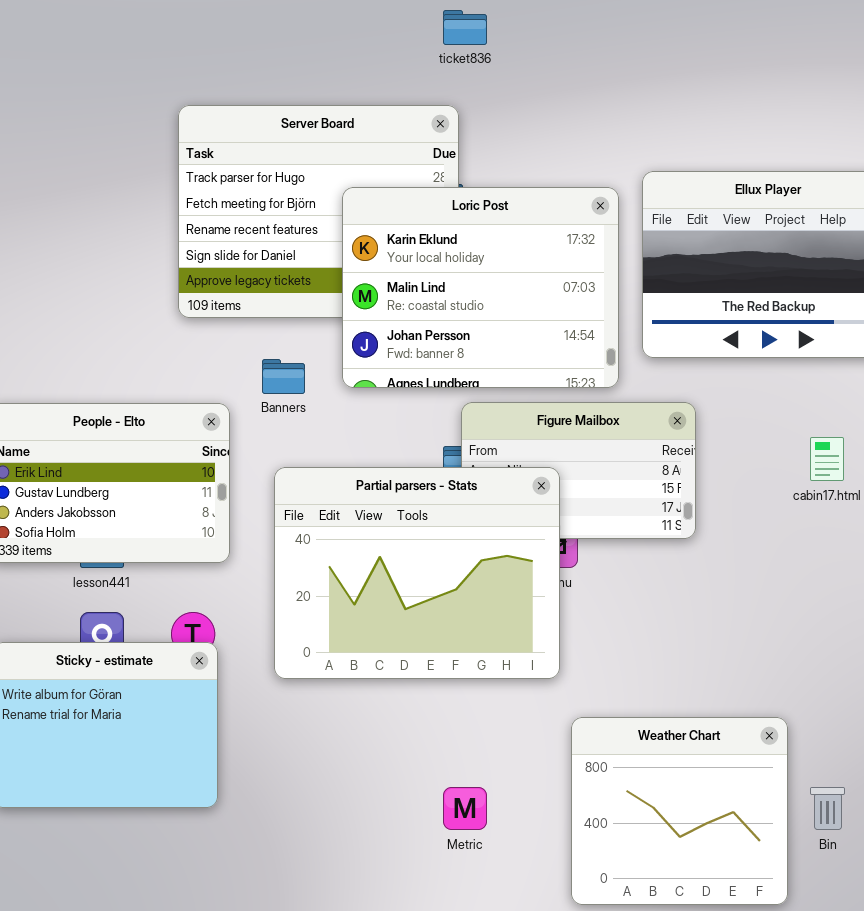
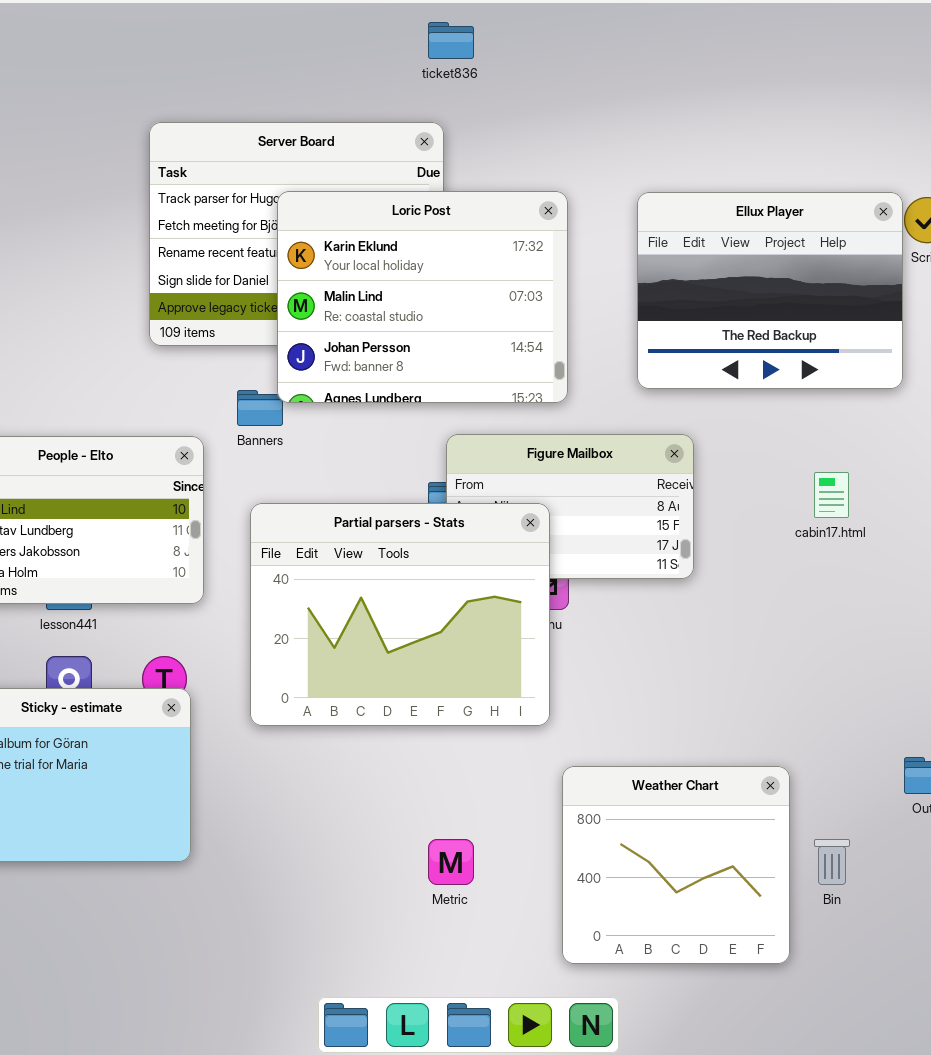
Loric Post: [342,187,619,388] -> [277,191,568,403], moved

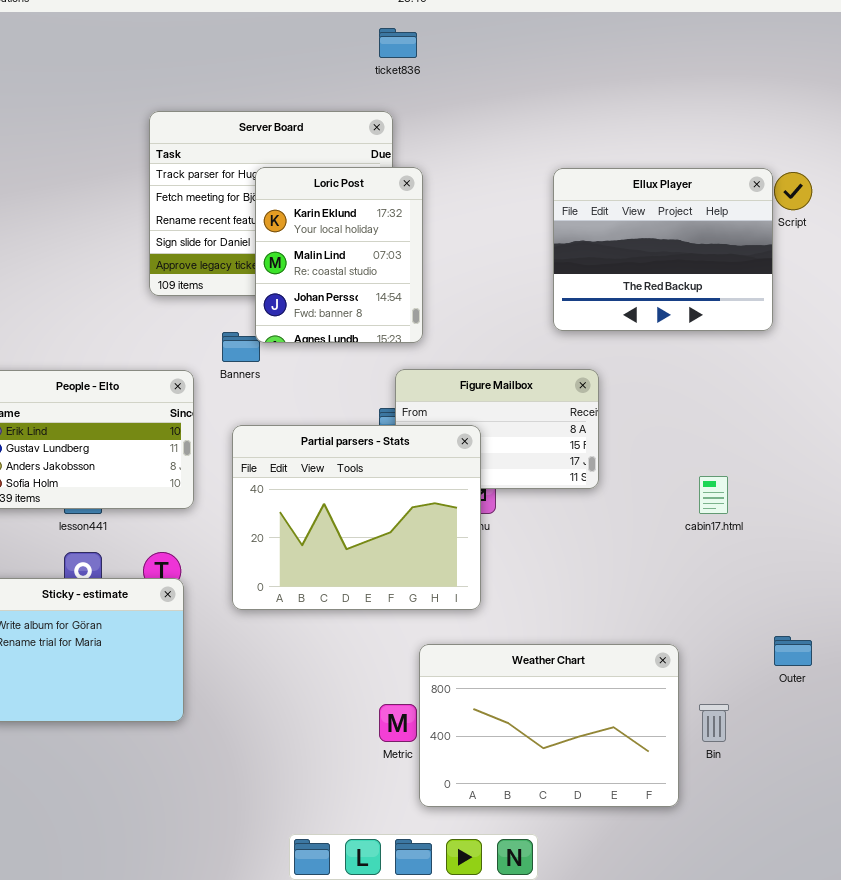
Loric Post: [277,191,568,403] -> [255,167,423,343], resized
cabin17.html: [814,472,849,518] -> [699,476,728,514], moved
Weather Chart: [562,766,790,964] -> [419,644,679,807], resized

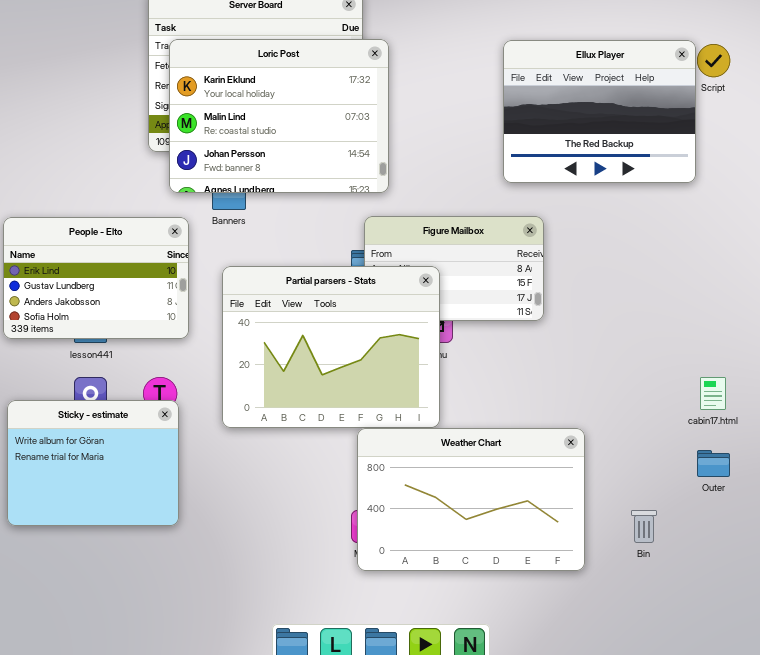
Loric Post: [255,167,423,343] -> [169,39,389,193], resized
cabin17.html: [699,476,728,514] -> [700,377,726,410], moved
Weather Chart: [419,644,679,807] -> [357,428,585,571], moved

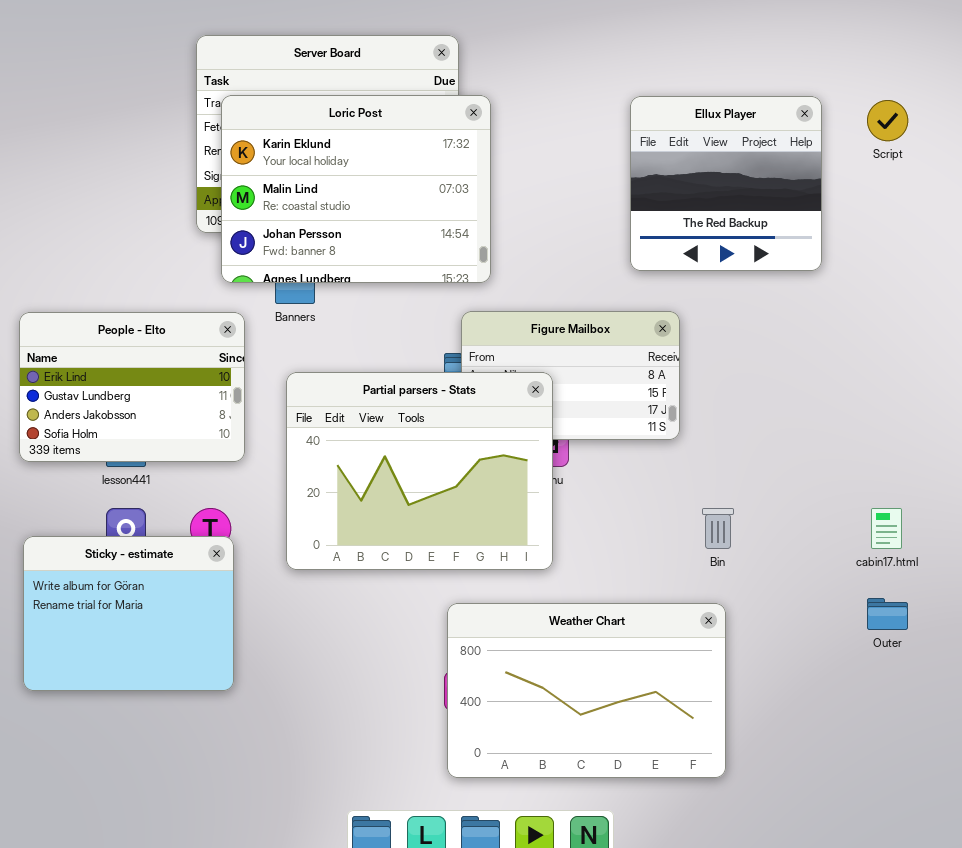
Ellux Player: [503,40,696,183] -> [630,96,822,271], resized
Weather Chart: [357,428,585,571] -> [447,603,726,778], moved
Bin: [631,510,657,543] -> [702,508,734,549], moved

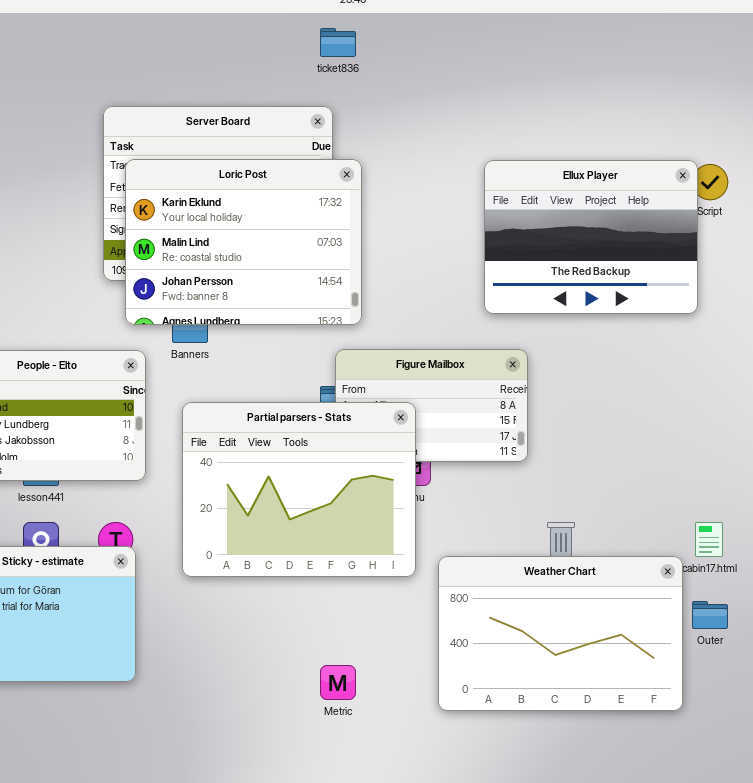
Ellux Player: [630,96,822,271] -> [484,160,698,314], resized
Weather Chart: [447,603,726,778] -> [438,556,683,711], moved

